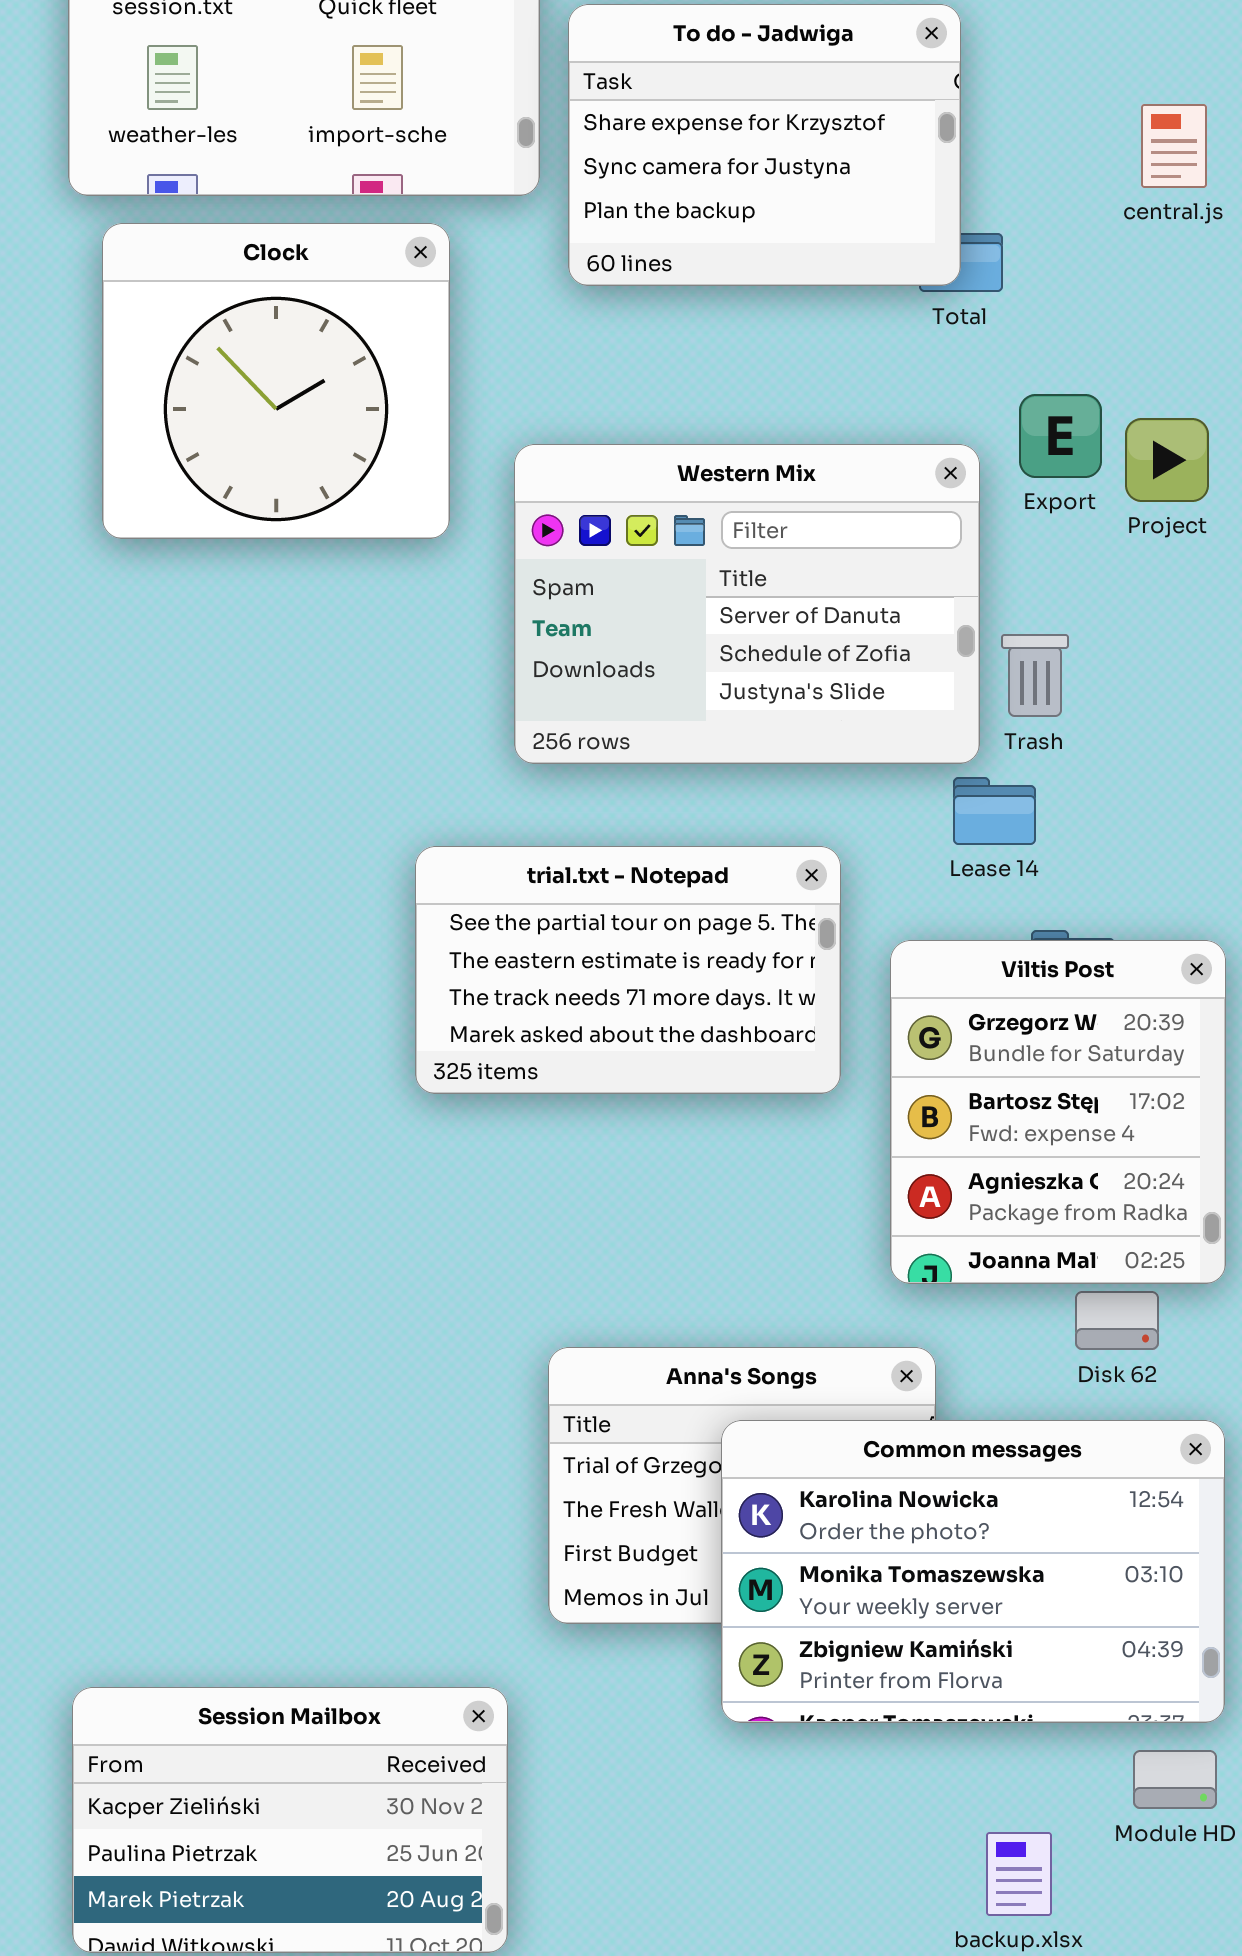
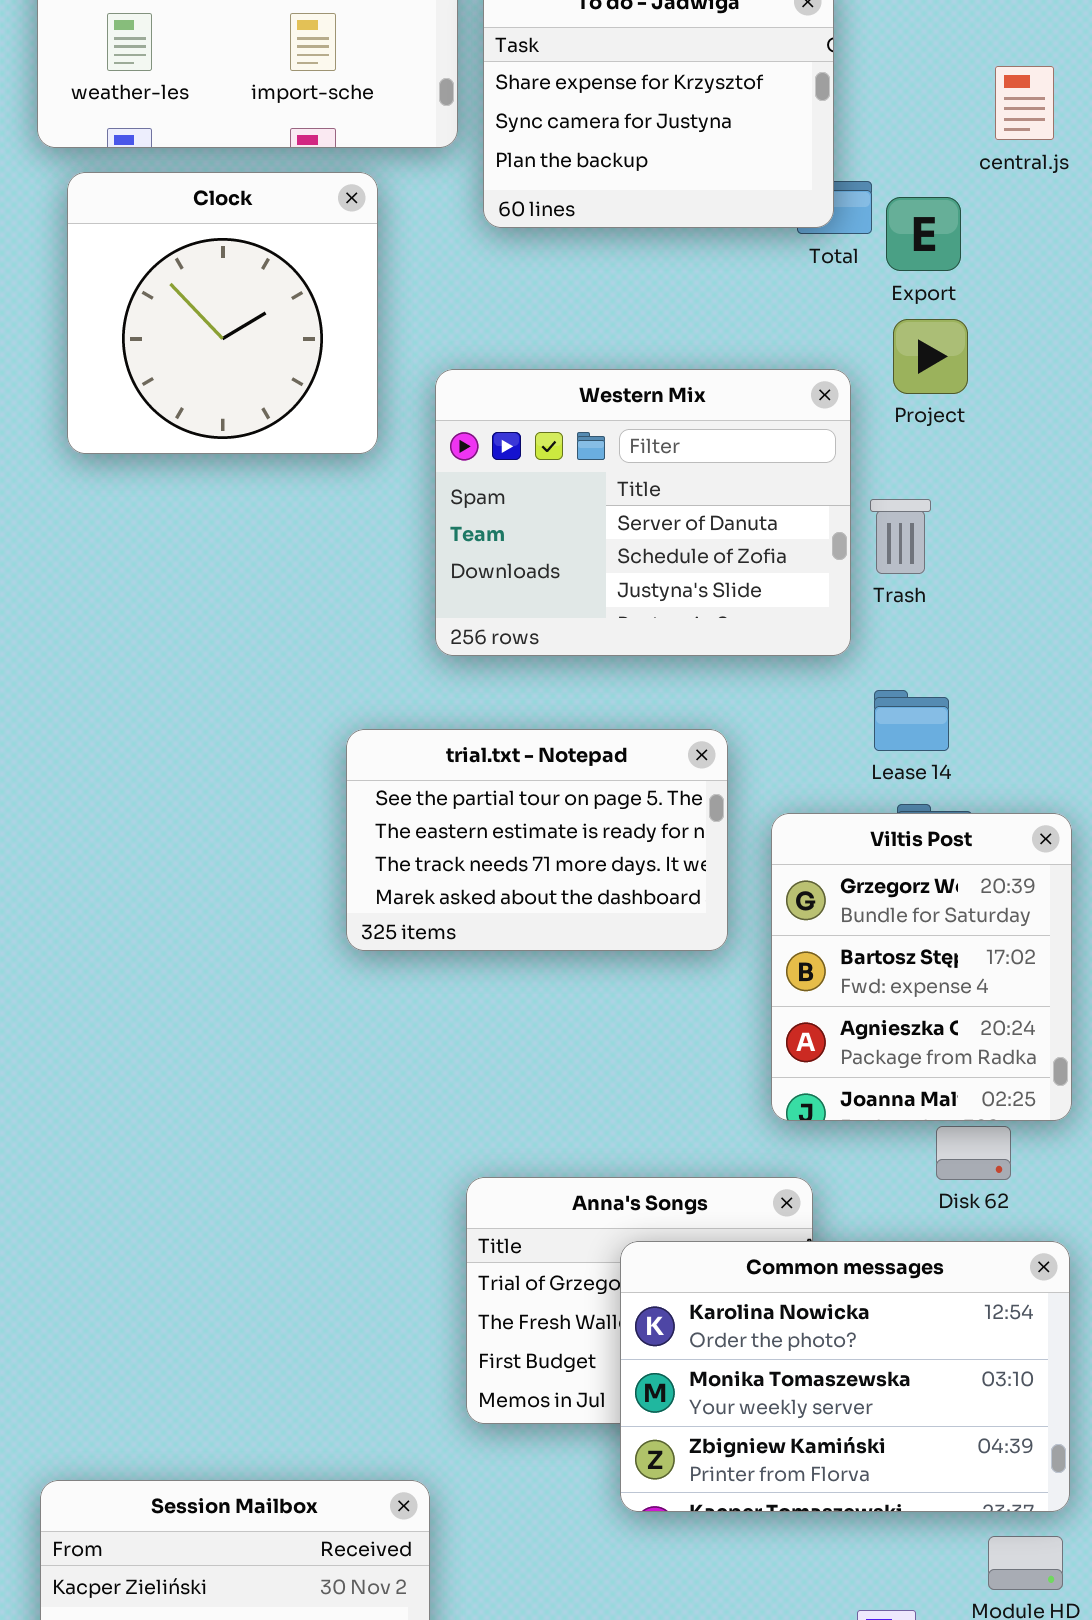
Export: [1019,394,1102,478] -> [886,197,961,271], moved
Project: [1125,418,1209,502] -> [893,319,968,394], moved
Trash: [1001,634,1069,717] -> [870,499,931,574], moved
Lease 14: [953,777,1036,845] -> [874,690,949,751], moved

